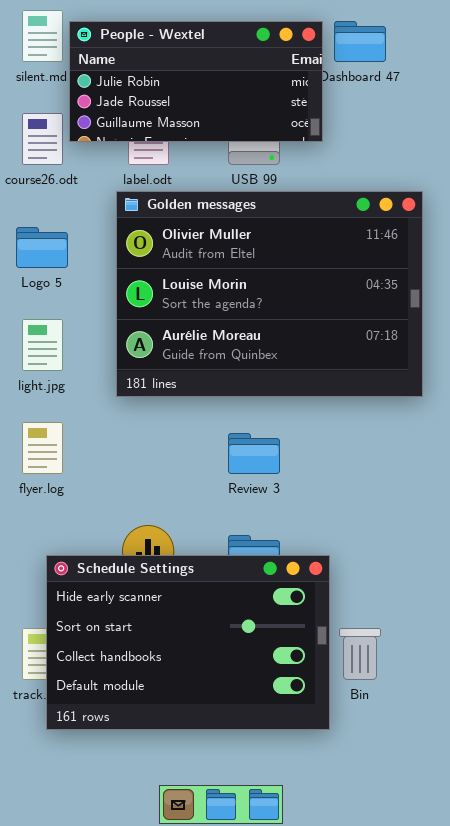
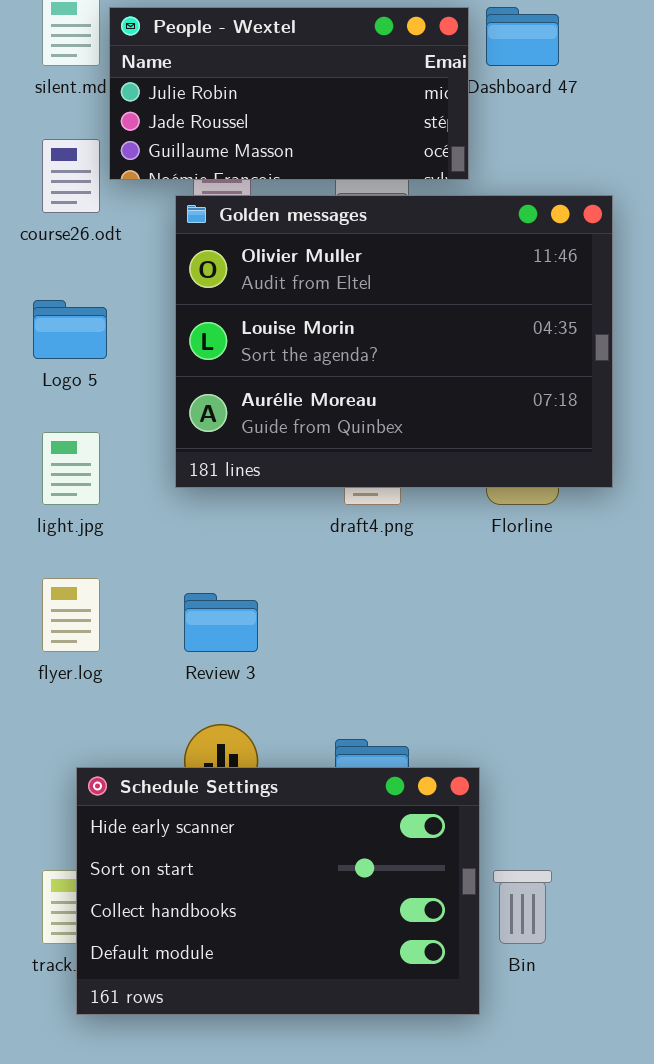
Golden messages: [116,191,423,397] -> [175,195,613,488], moved
Review 3: [228,433,280,474] -> [184,593,258,652], moved

